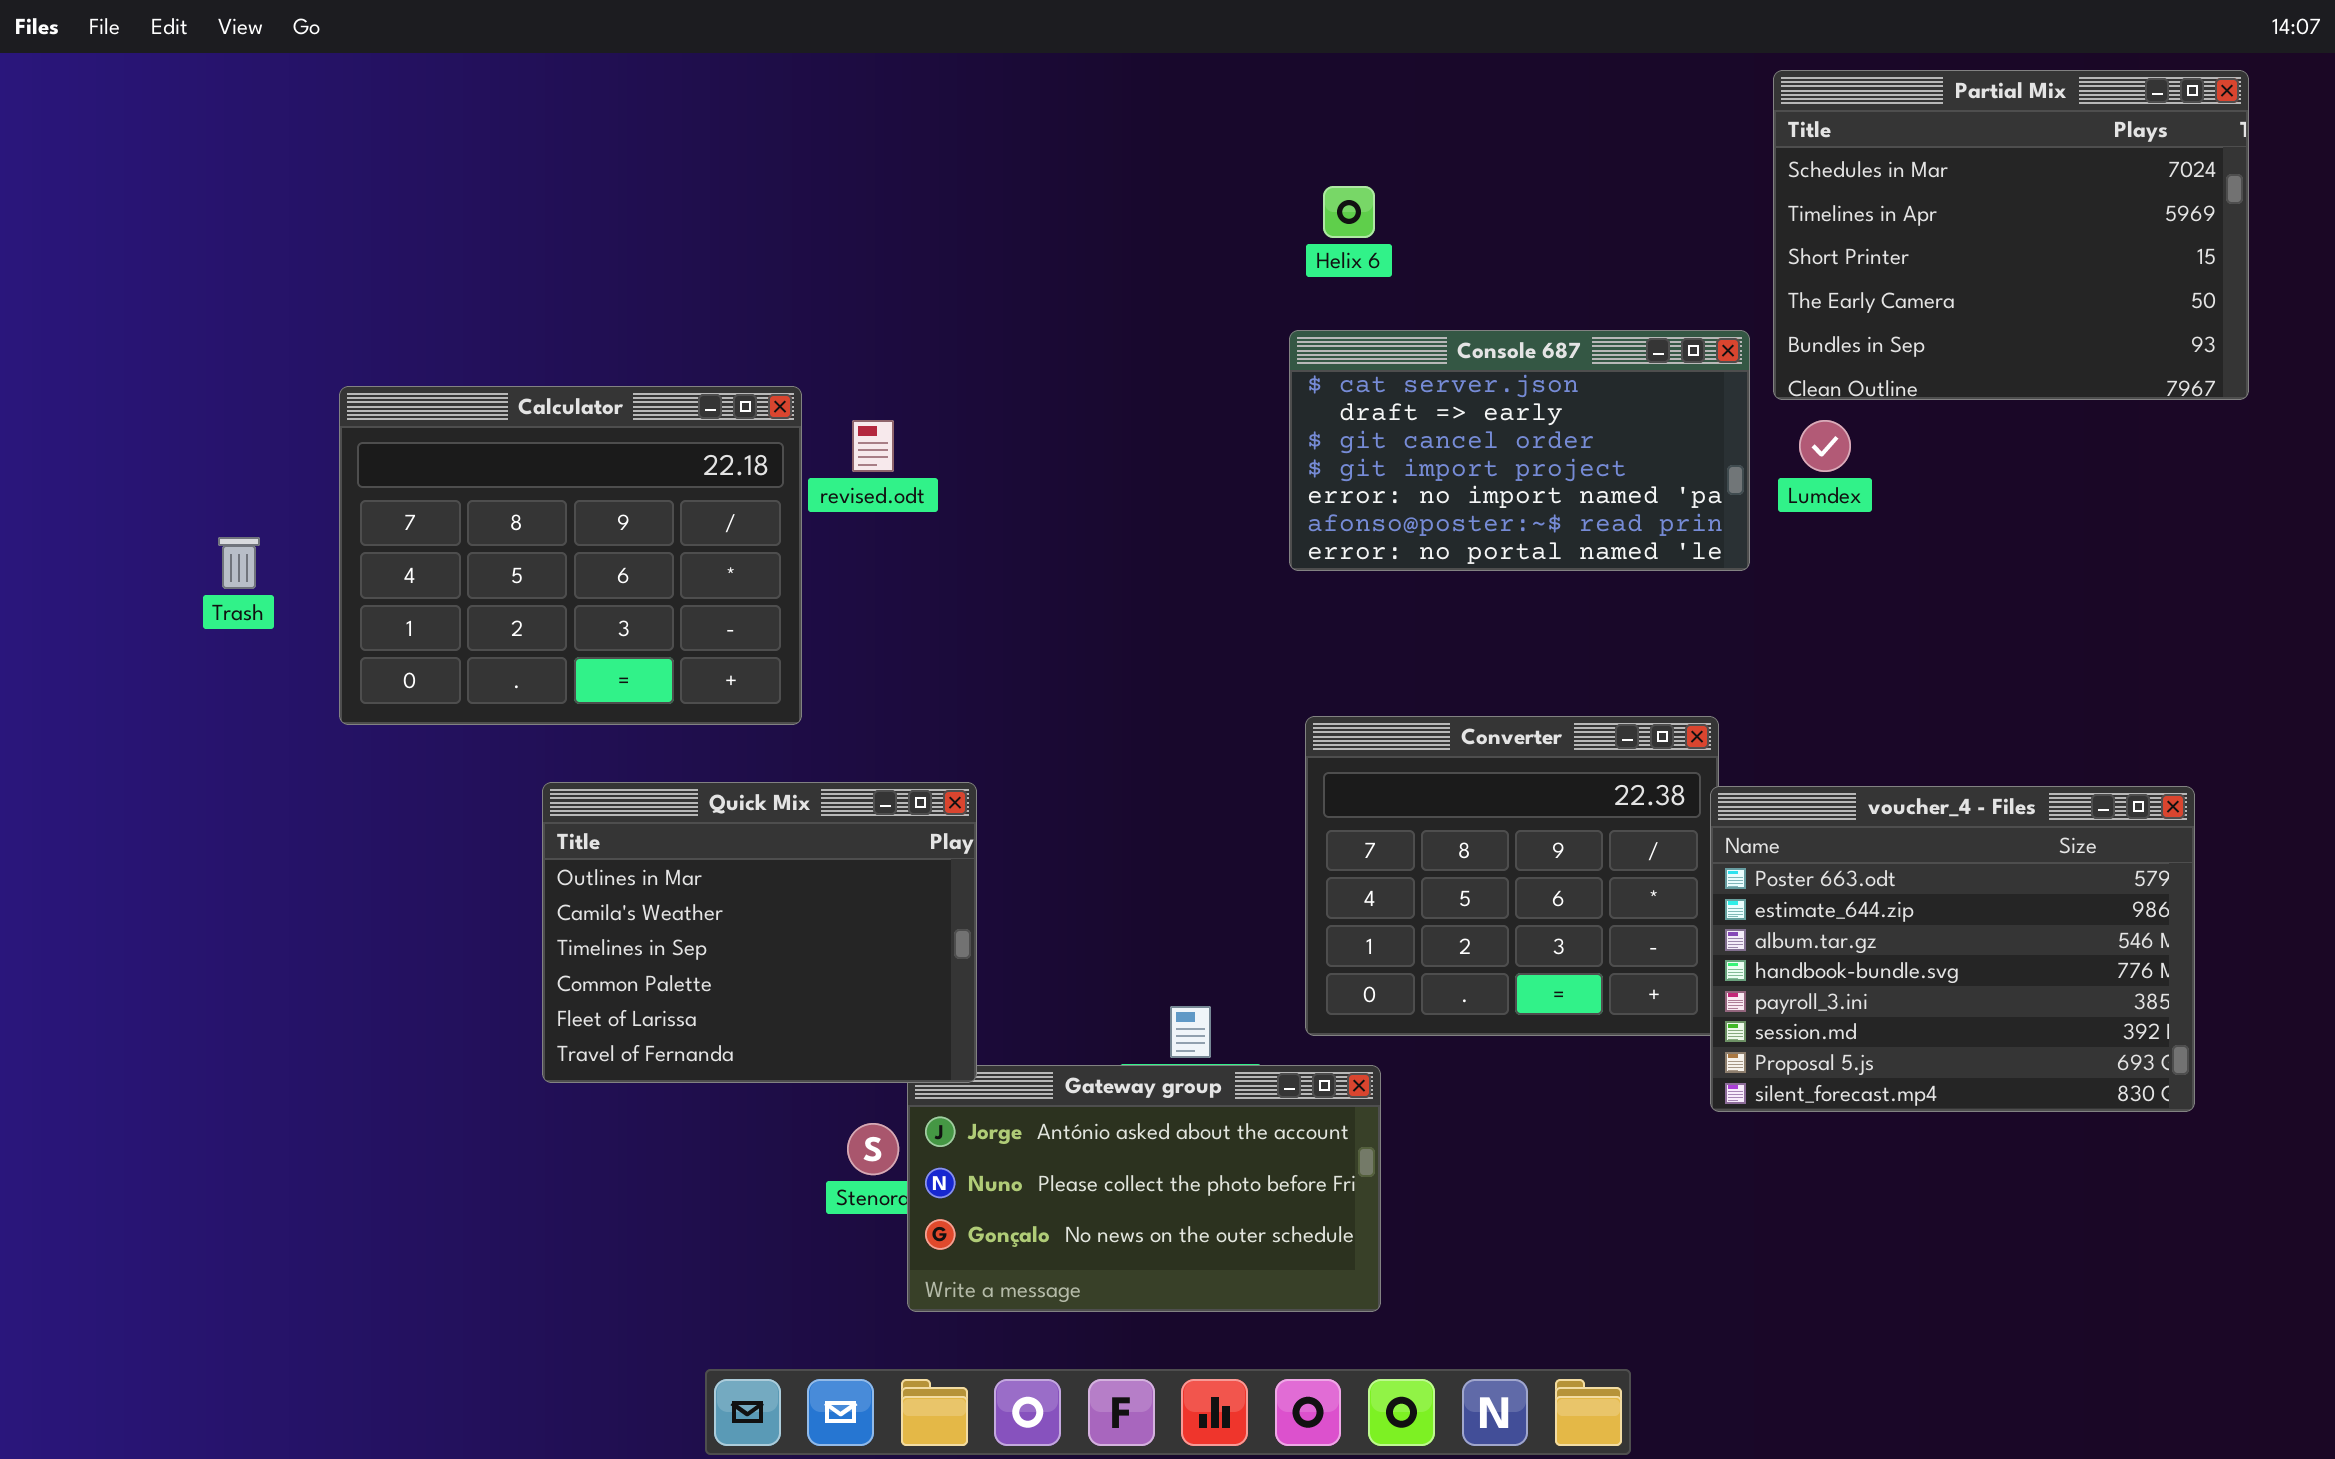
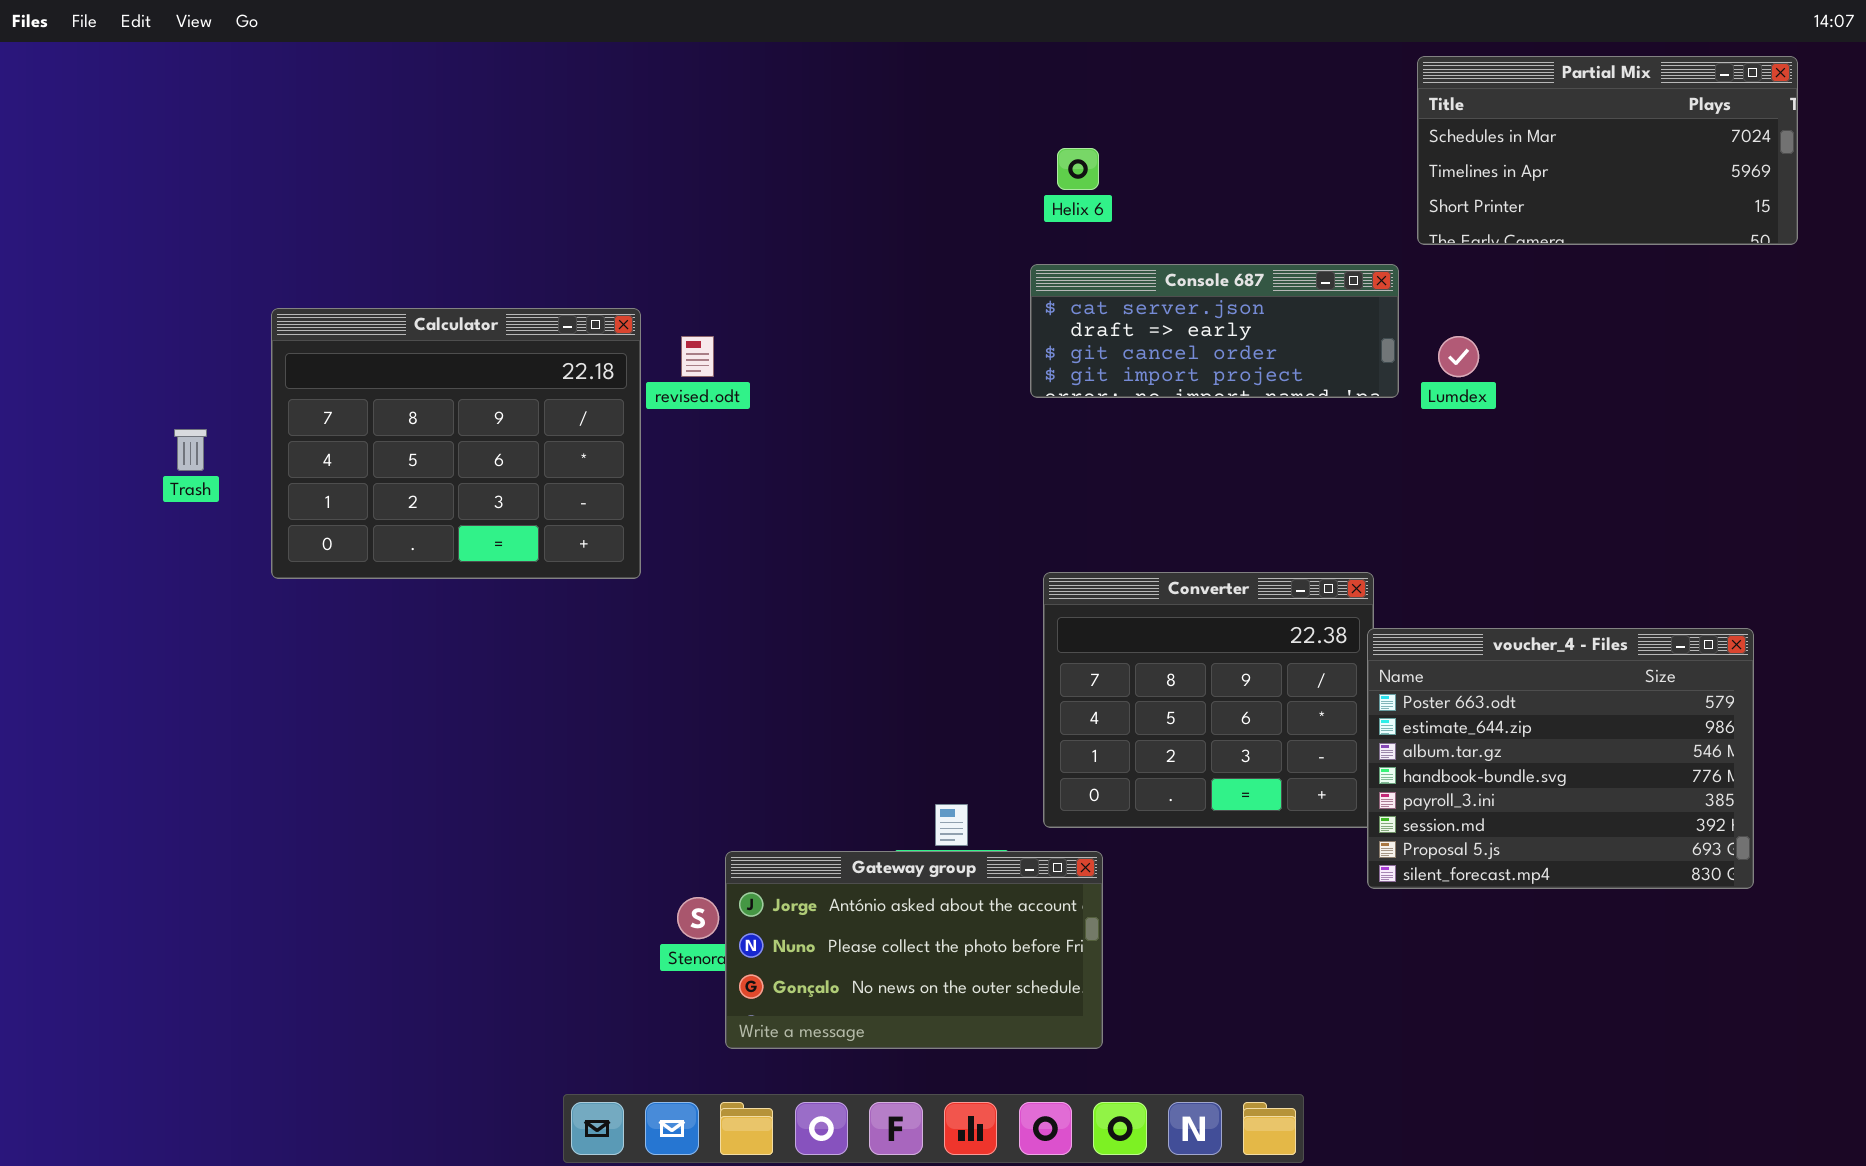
Partial Mix: [1773,70,2249,400] -> [1417,56,1798,245], resized
Console 687: [1289,330,1750,571] -> [1030,264,1399,398], resized
Quick Mix: [542,782,977,1083] -> none, closed

